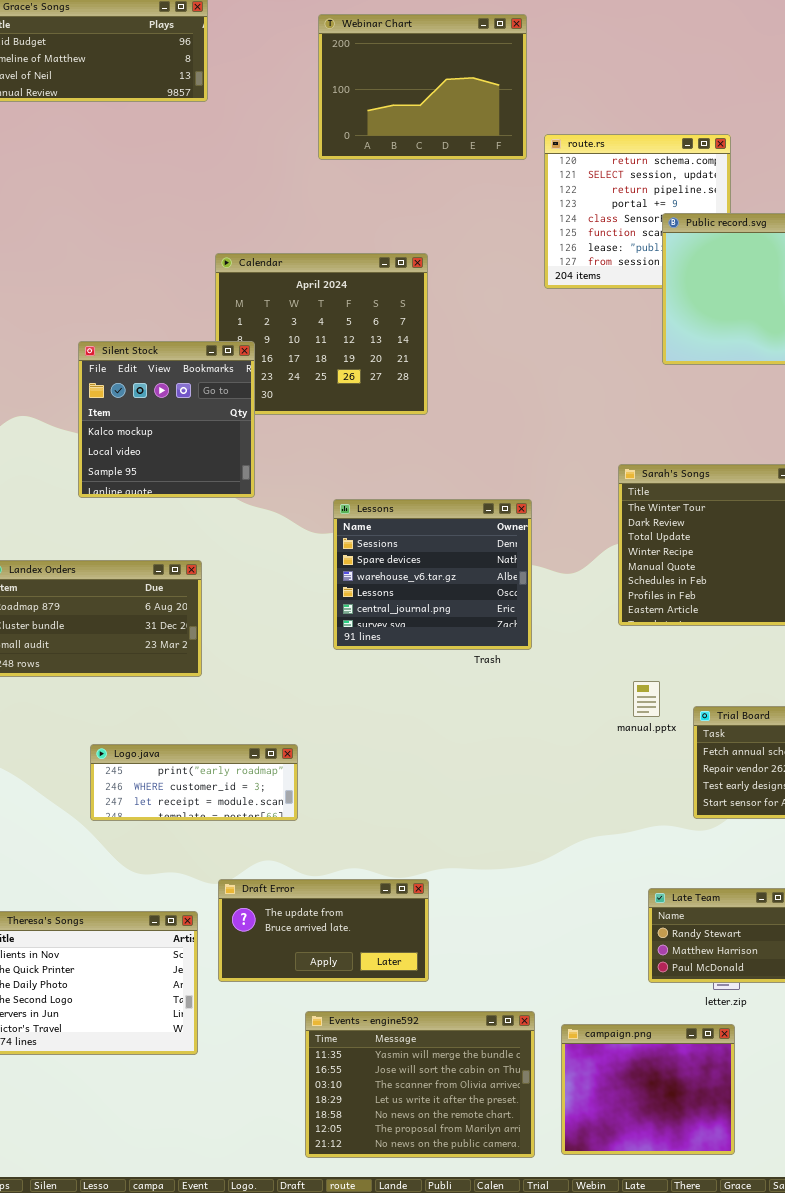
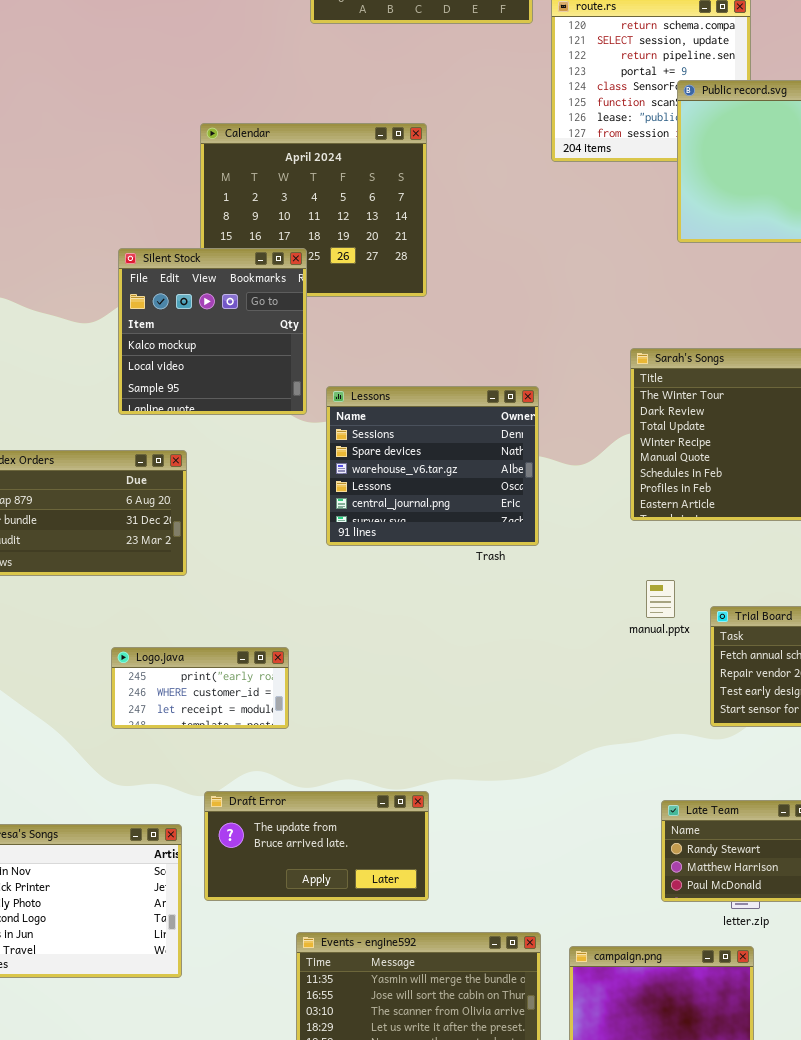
Silent Stock: [78,341,255,498] -> [118,248,307,415], moved
Logo.java: [90,744,298,821] -> [111,647,289,729], resized

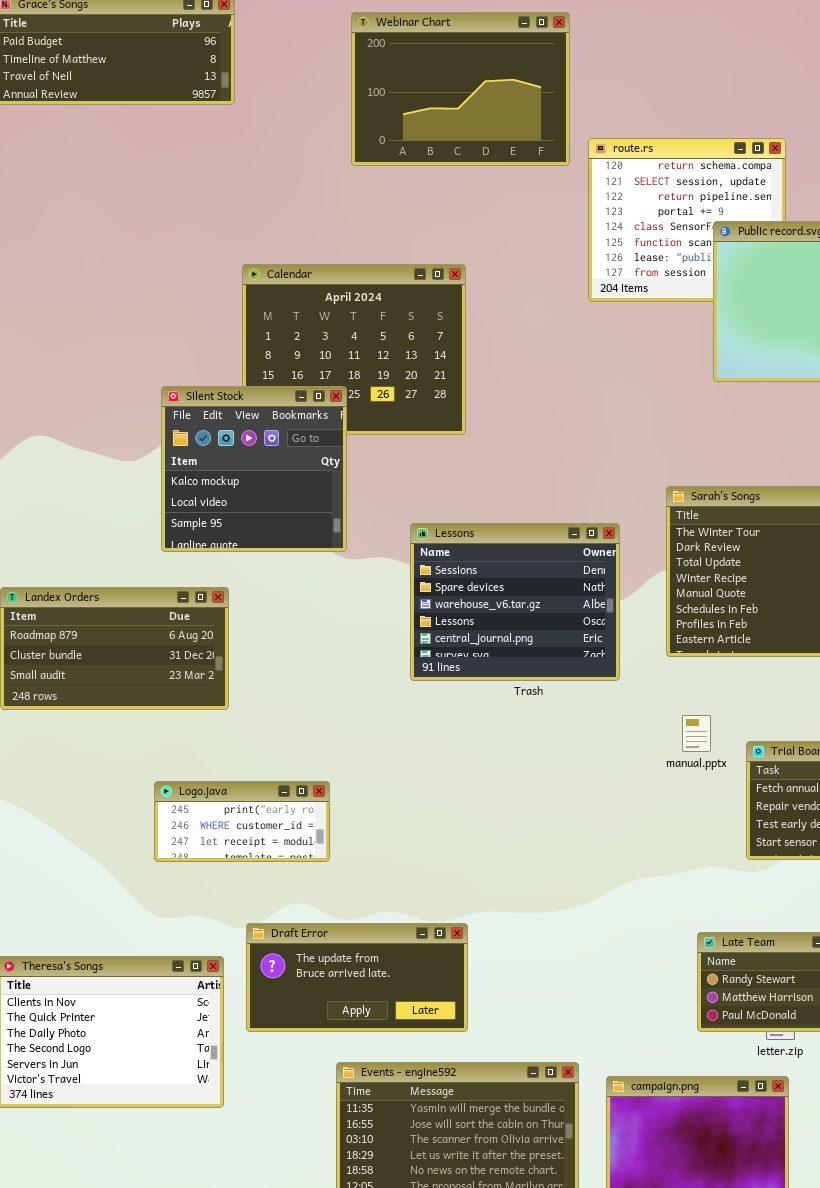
Lessons: [326,386,539,546] -> [410,523,620,681], moved

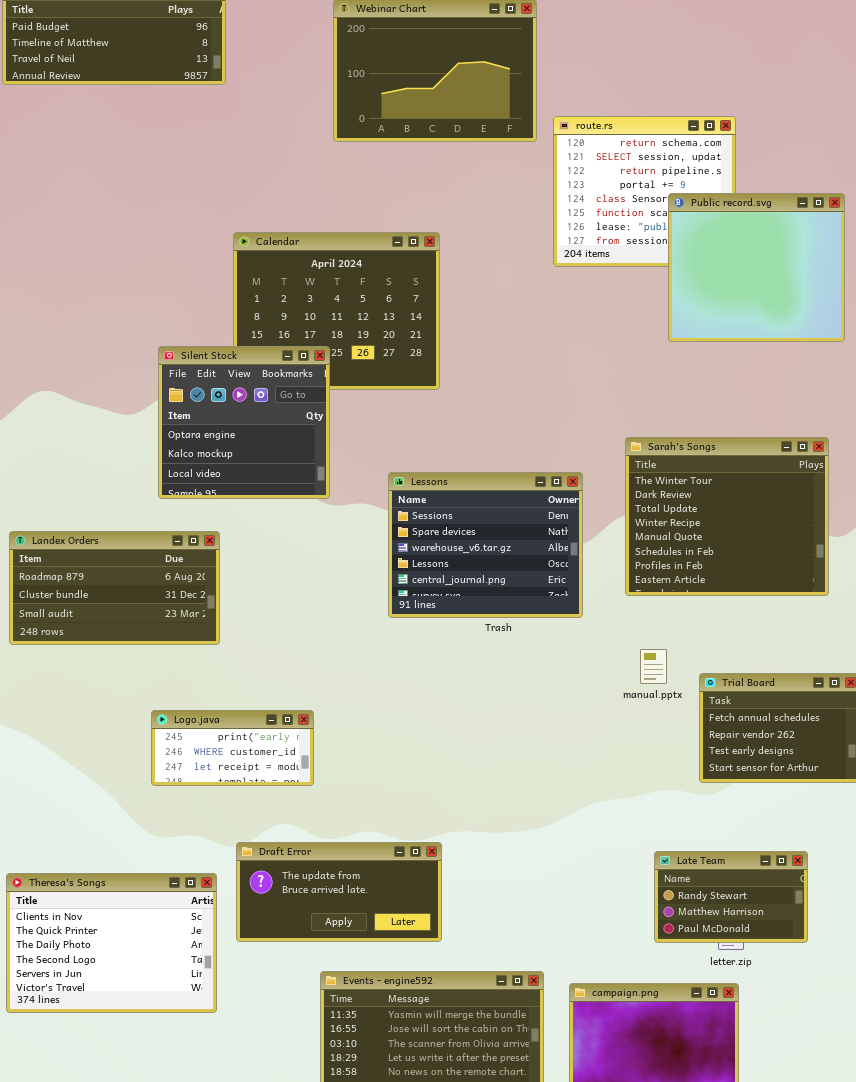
Silent Stock: [161,386,347,552] -> [158,346,330,499], scrolled up 1 row

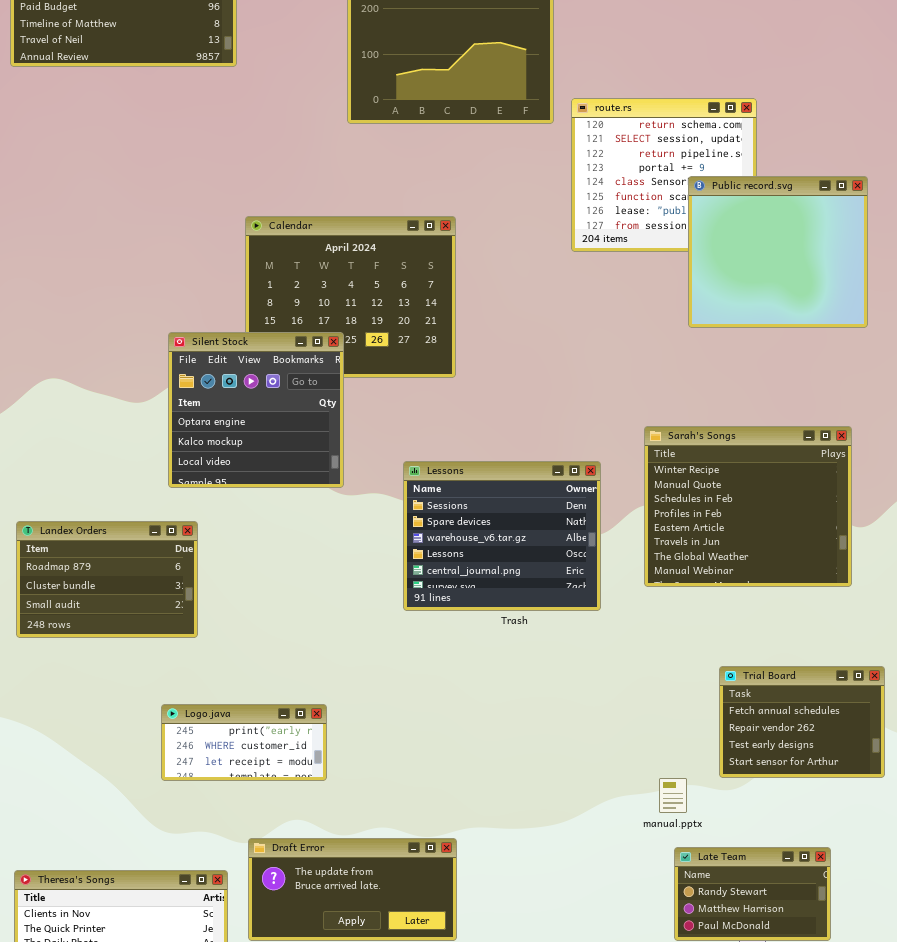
Sarah's Songs: [625,437,829,596] -> [644,426,852,587], scrolled down 3 rows
Landex Orders: [9,531,220,645] -> [16,521,198,638], resized
manual.pptx: [640,649,667,684] -> [659,778,687,813], moved

